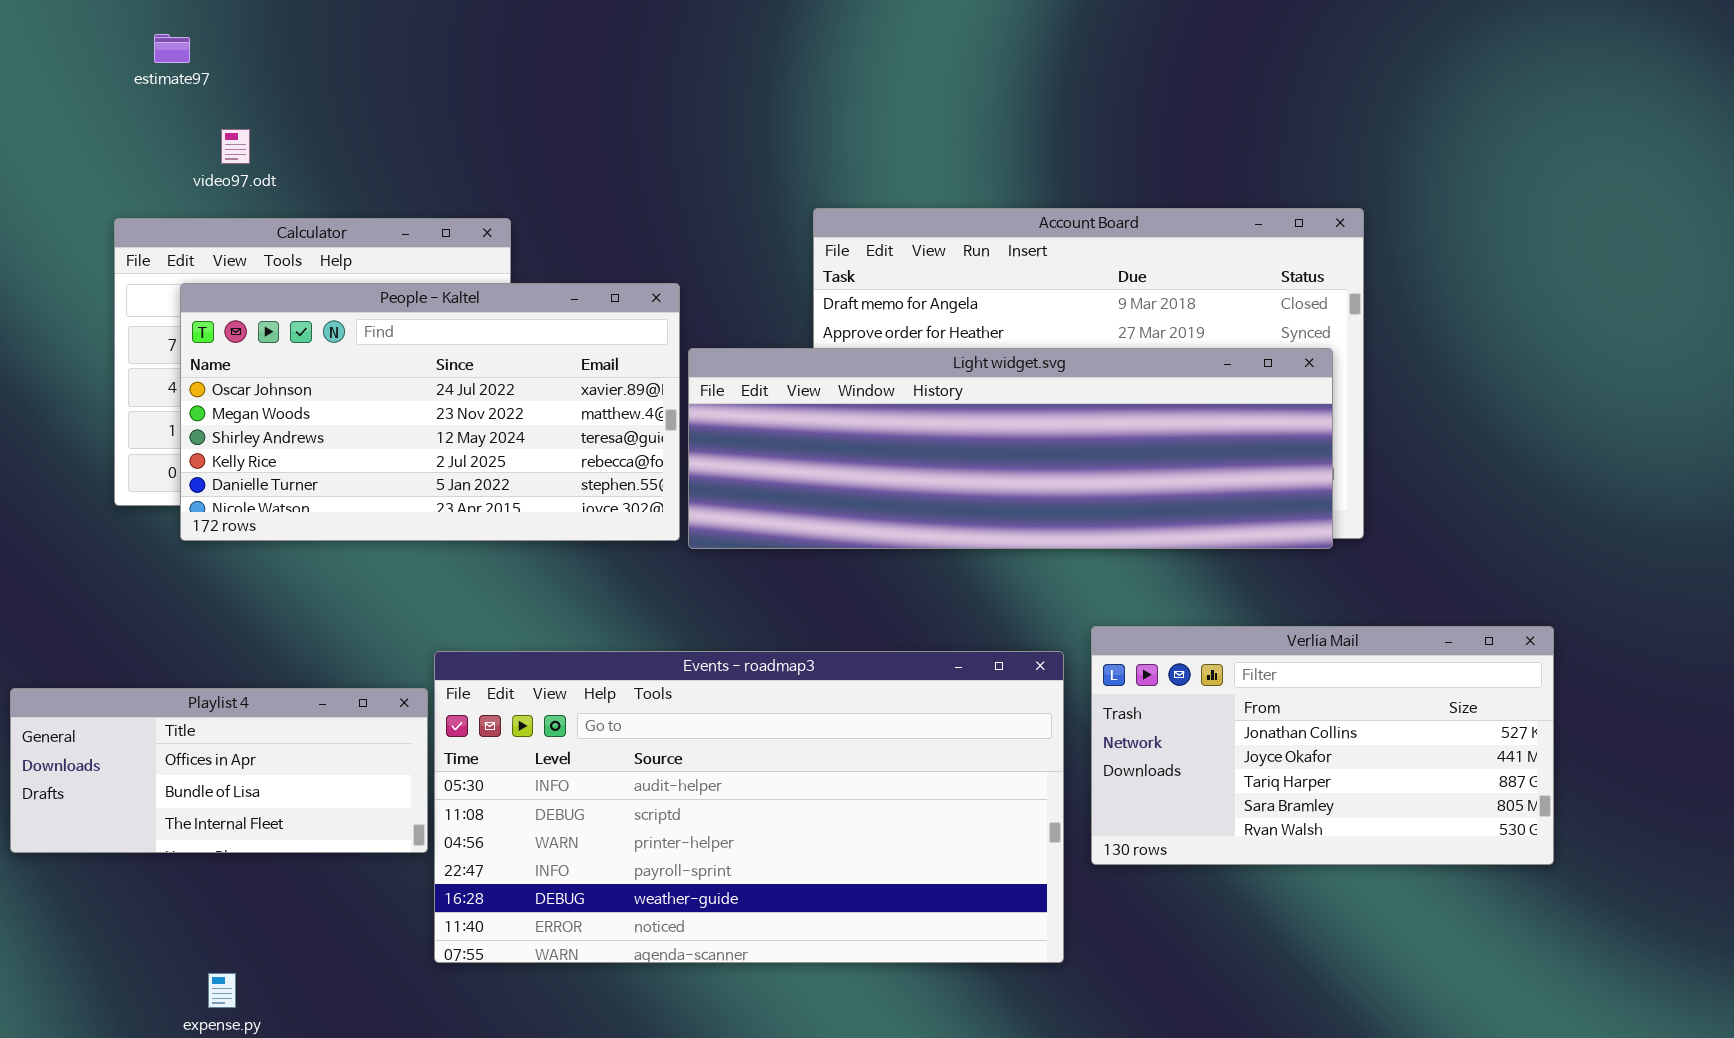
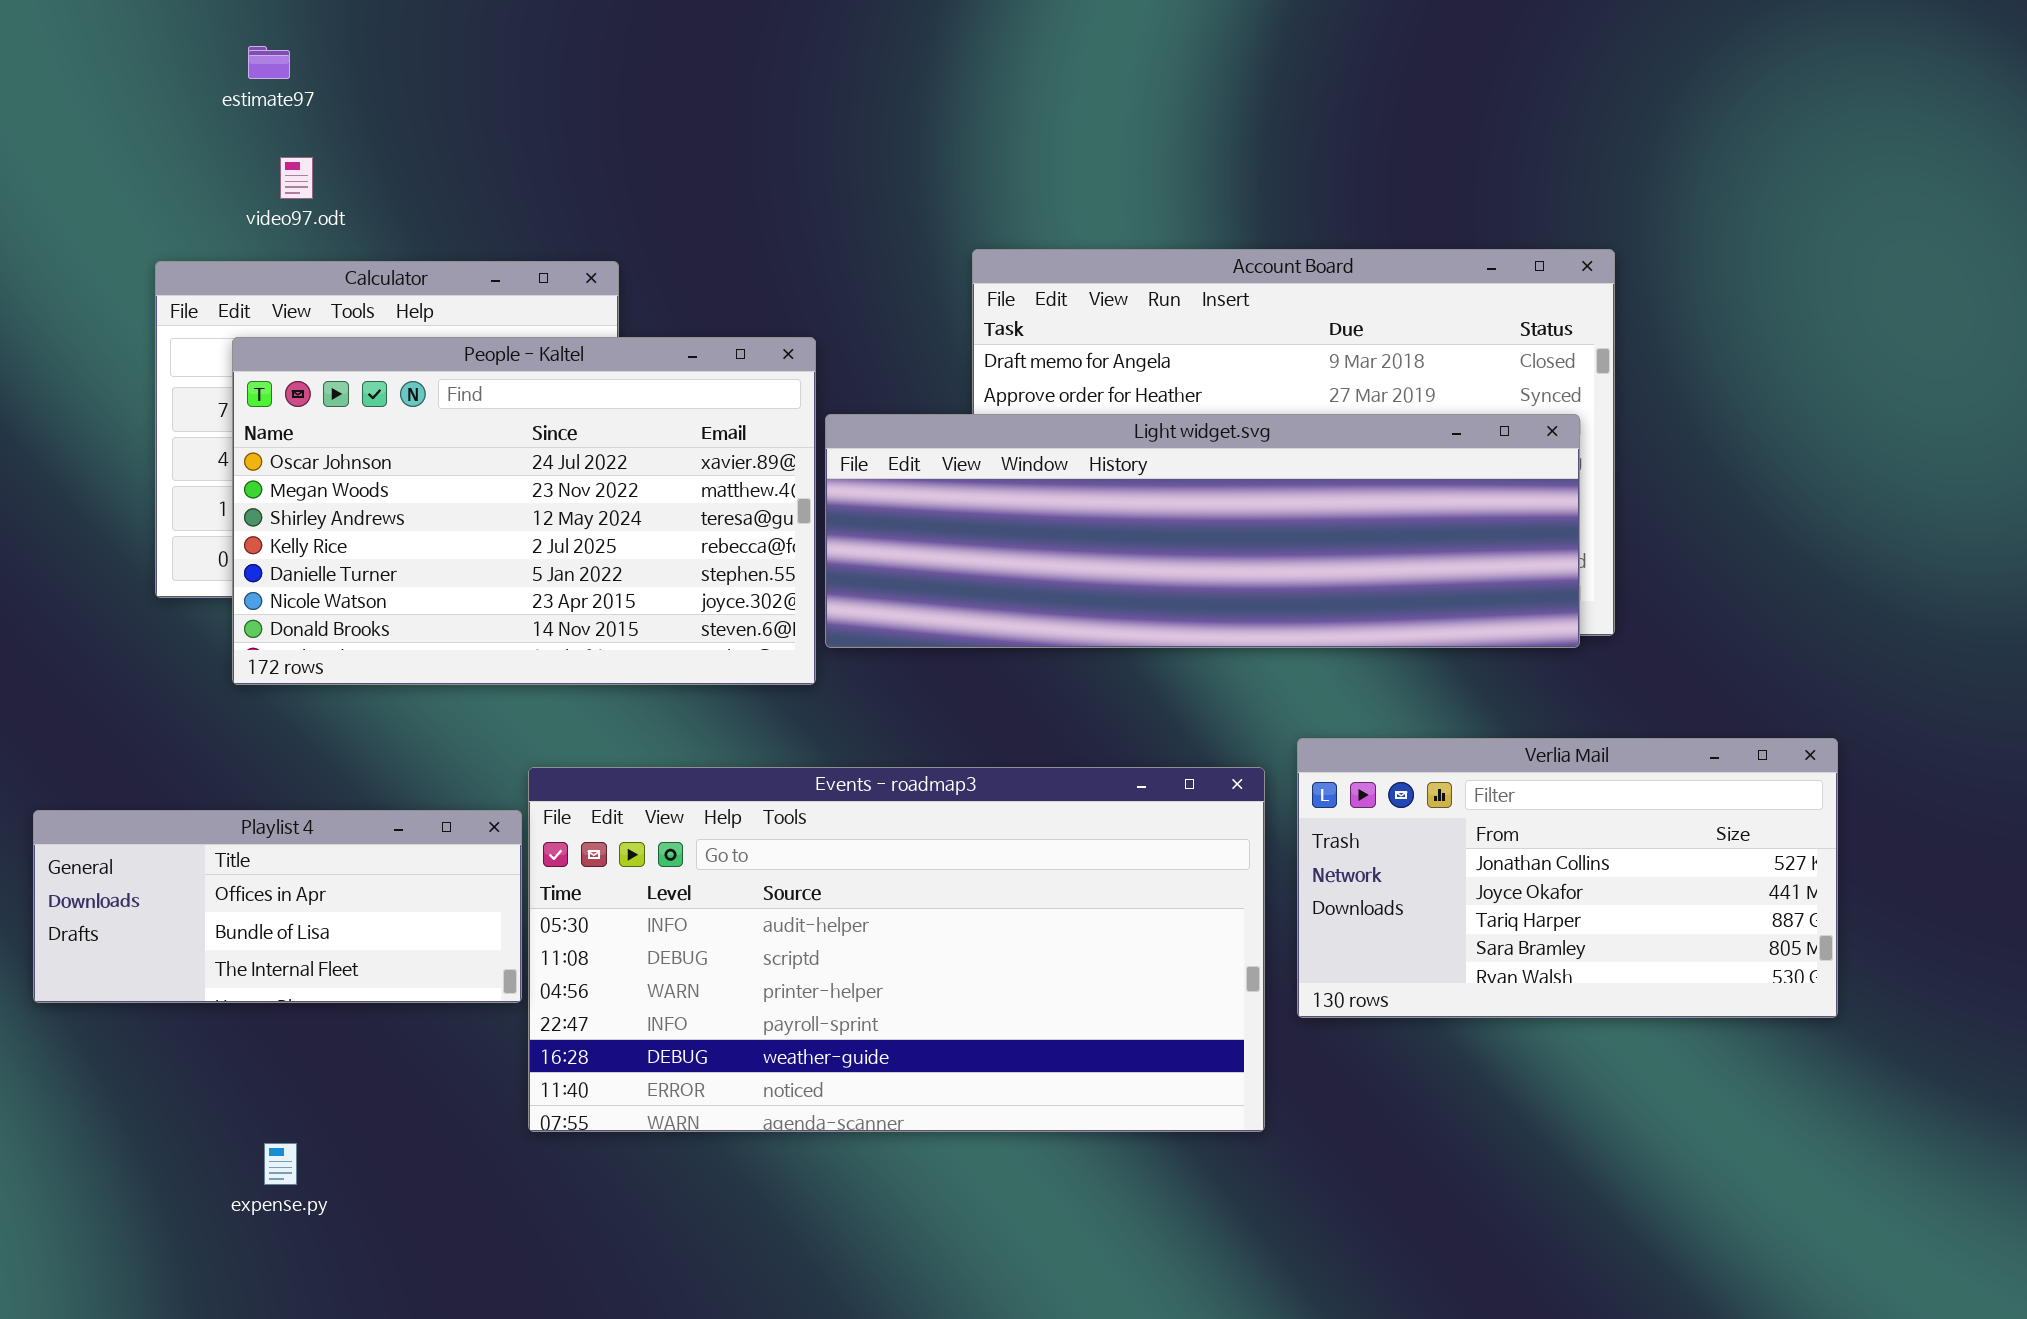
estimate97: [154,34,190,63] -> [248,46,290,79], moved
People - Kaltel: [180,283,680,541] -> [232,337,816,685], resized

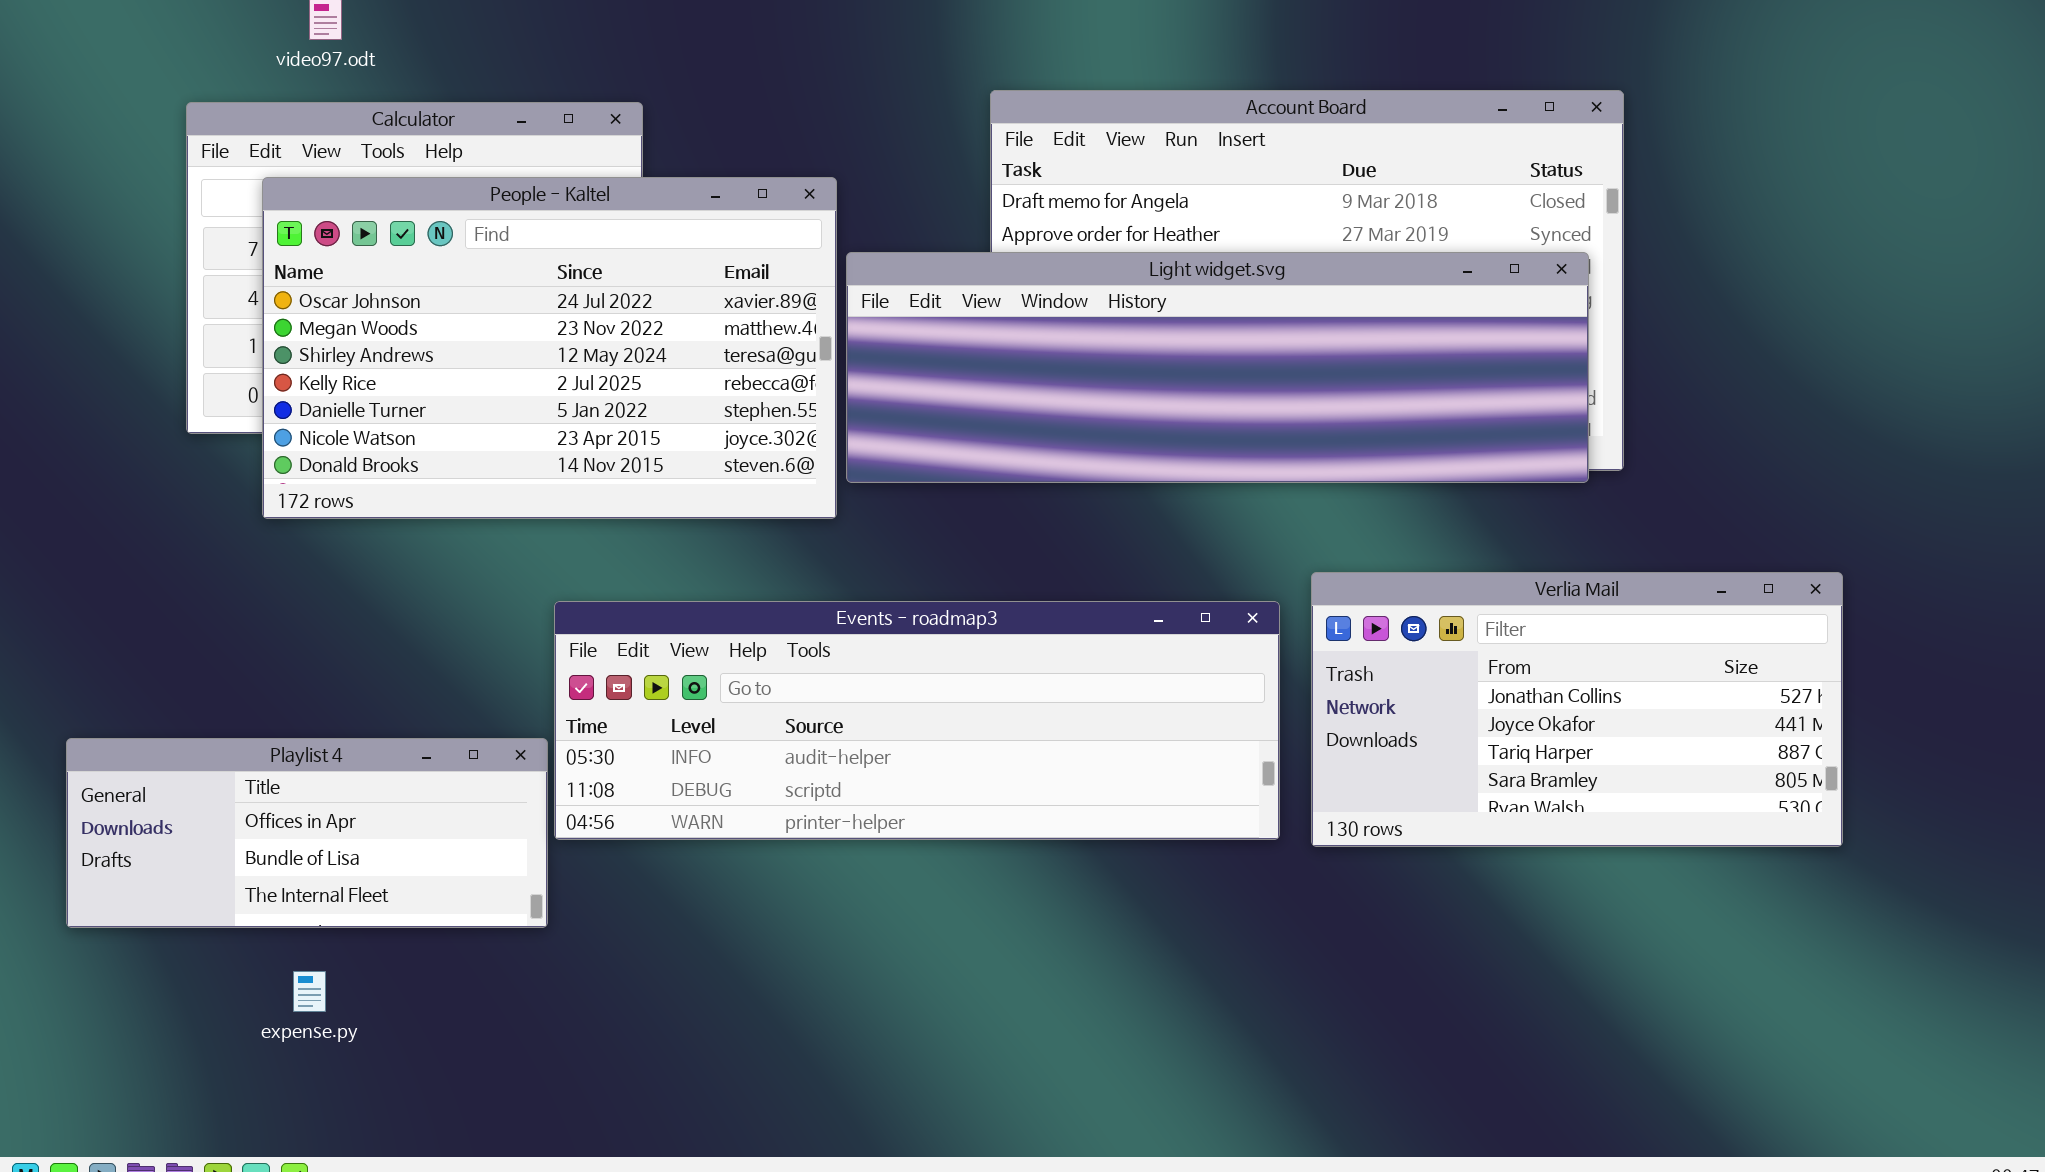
Events - roadmap3: [528,767,1265,1132] -> [554,601,1280,840], resized
Playlist 4: [33,810,522,1003] -> [66,738,548,928], moved

